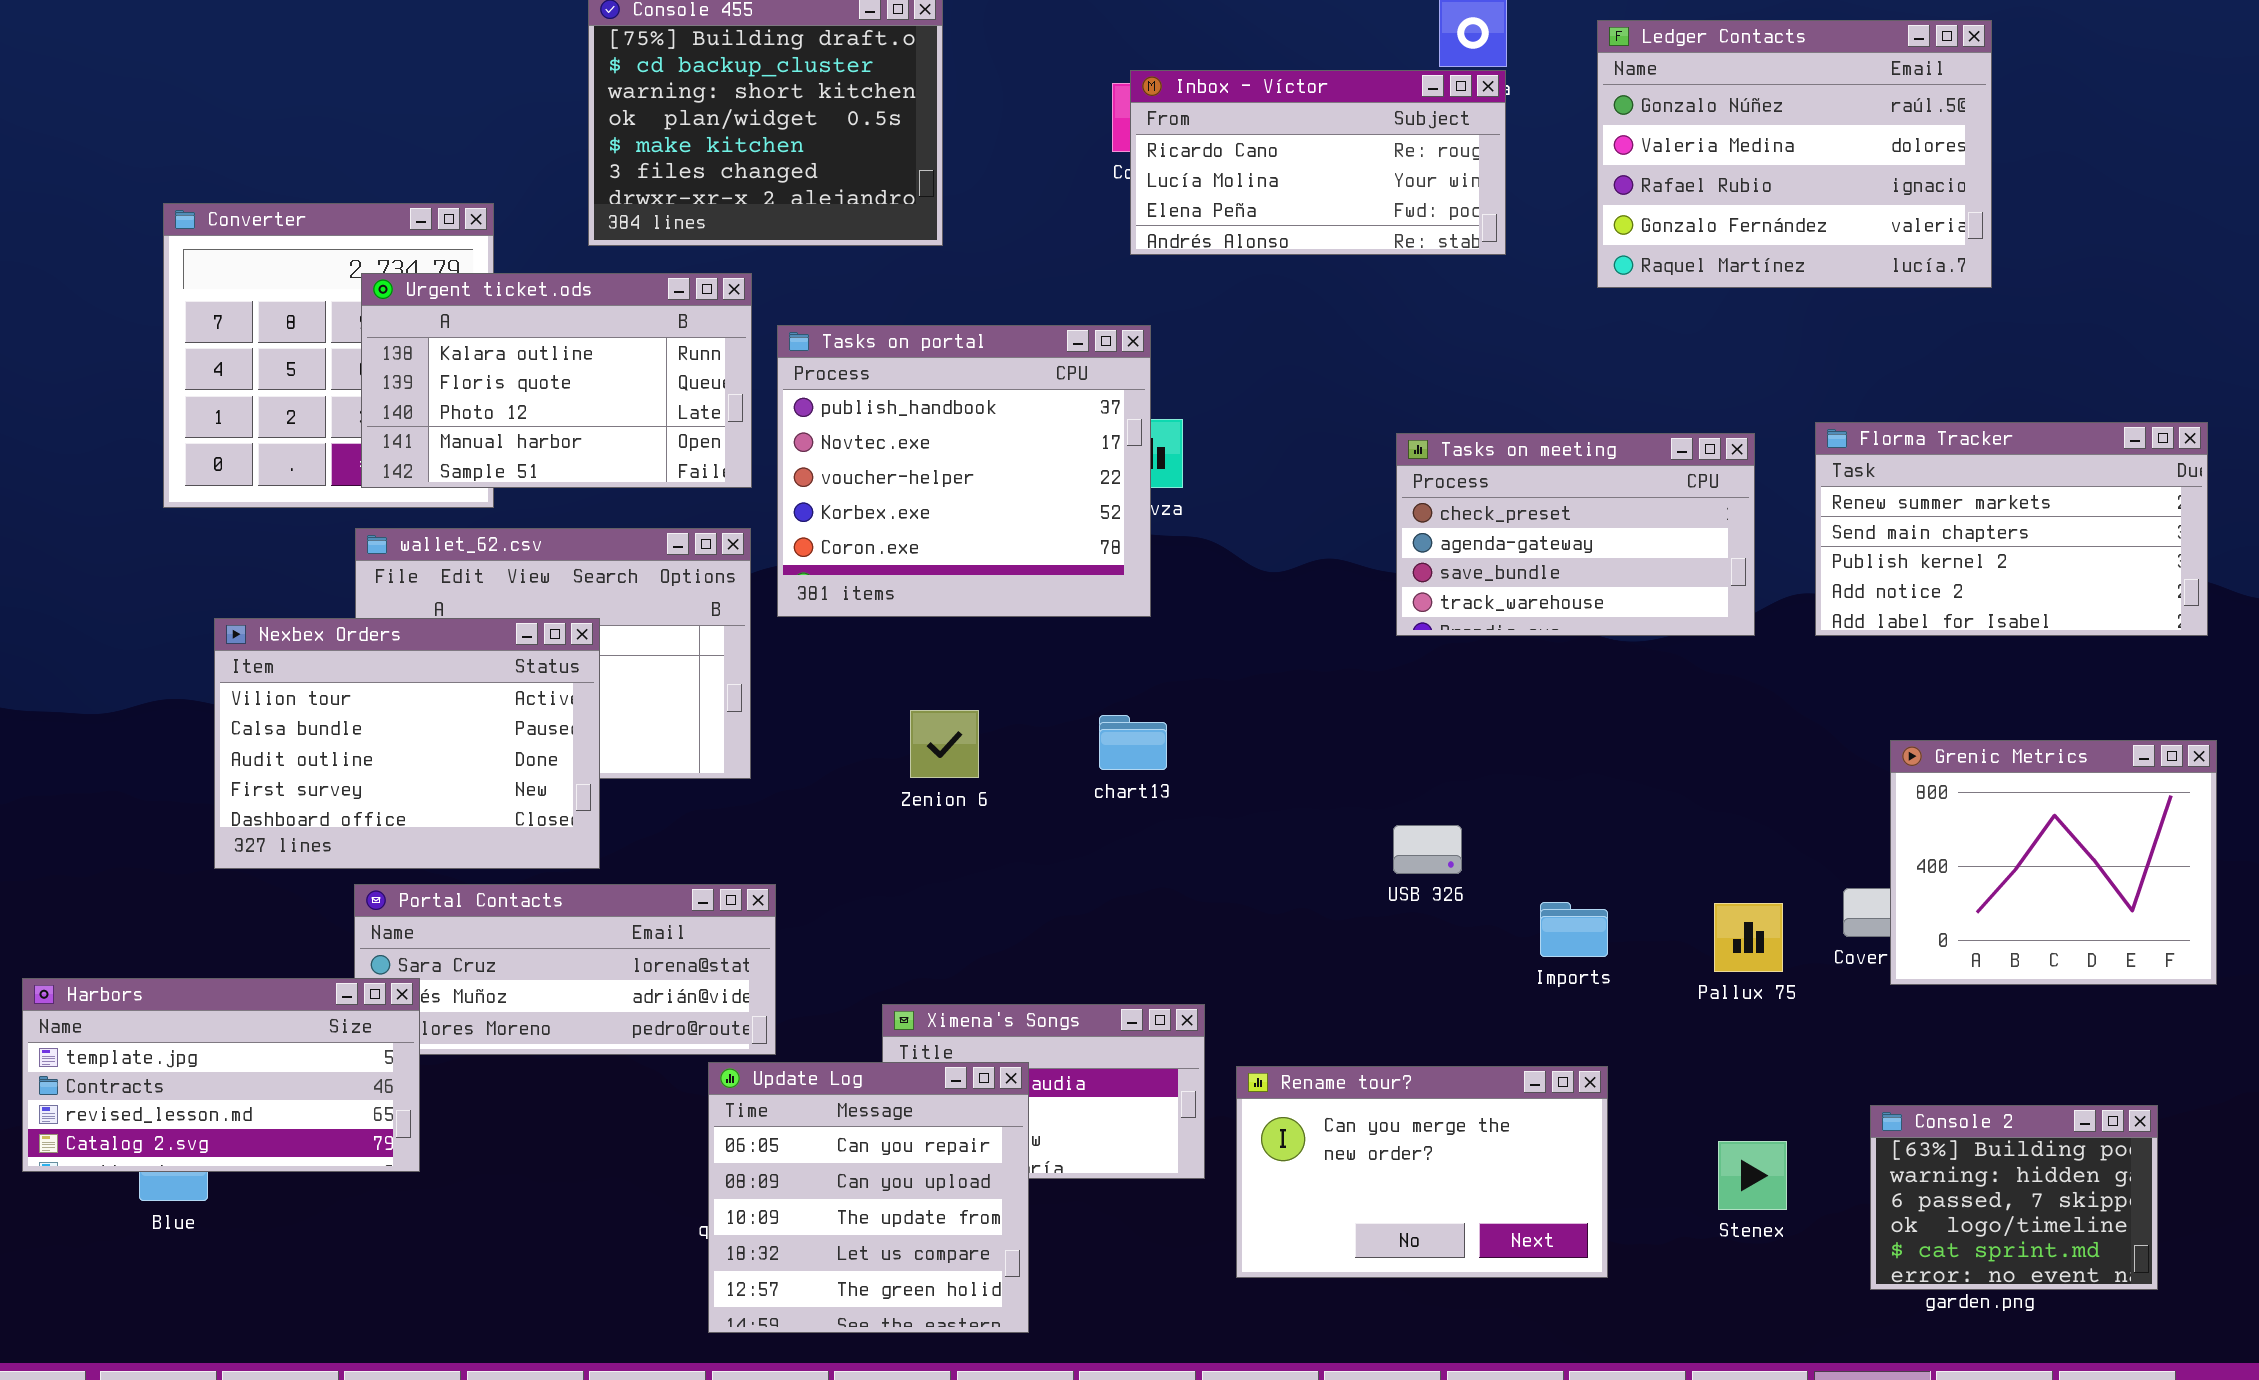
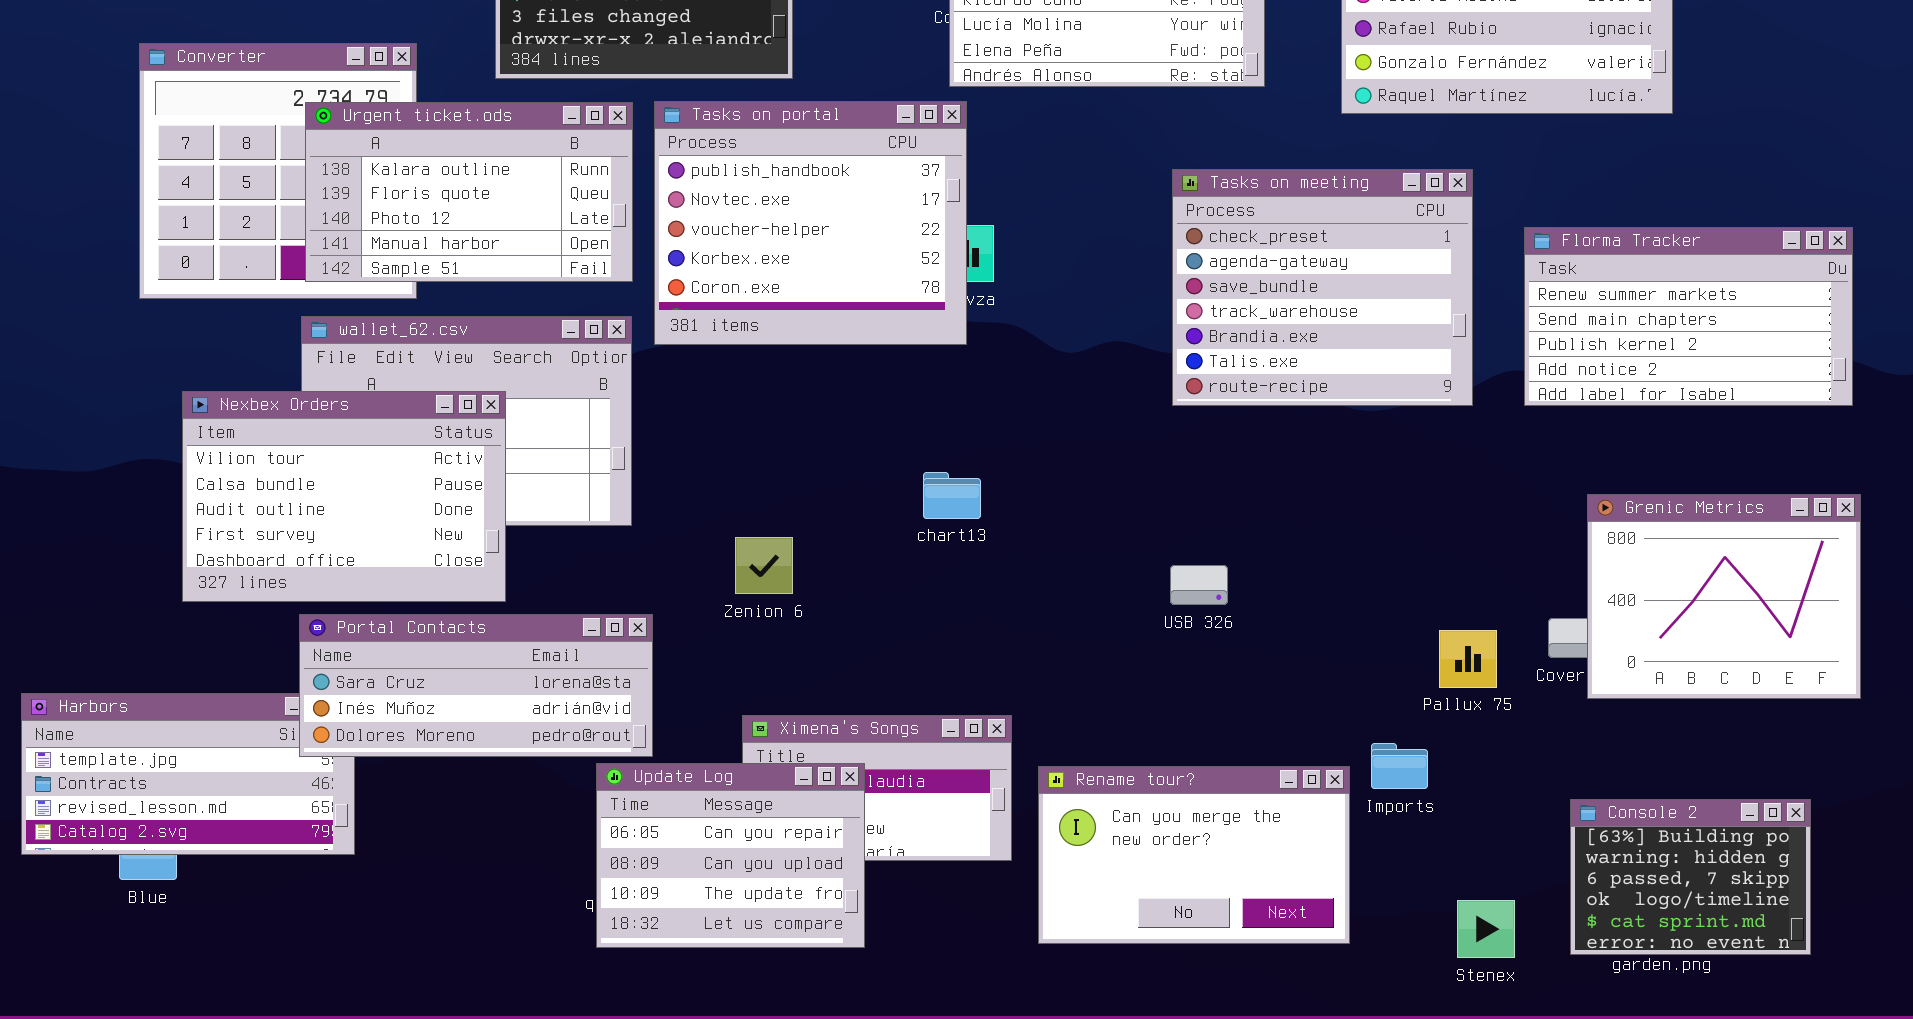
Tasks on portal: [777,325,1151,617] -> [654,101,967,345], moved
Tasks on meeting: [1396,433,1755,636] -> [1172,169,1473,406], resized
Zenion 6: [910,710,979,778] -> [735,537,793,594], moved
Portal Contacts: [354,884,776,1055] -> [299,614,653,757], raised
Imports: [1540,902,1608,957] -> [1371,743,1428,789], moved
Update Log: [708,1062,1029,1333] -> [596,763,865,948], resized
Stenex: [1718,1141,1787,1210] -> [1457,900,1515,958], moved

